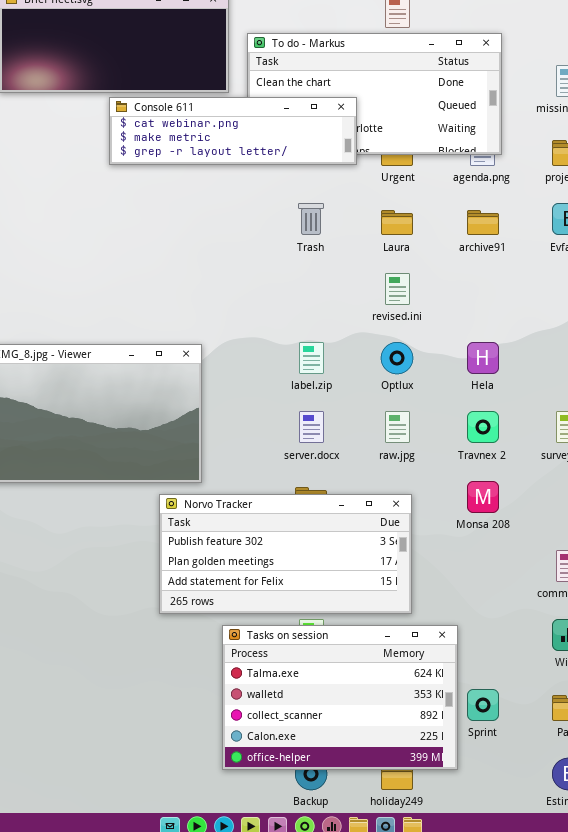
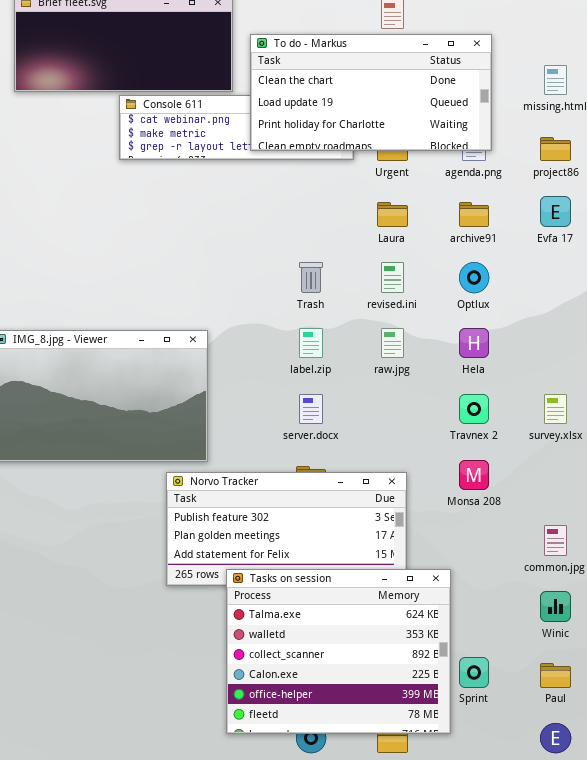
To do - Markus: [247,33,502,155] -> [250,34,492,151], raised
Trash: [298,203,324,235] -> [299,262,323,293], moved
Optlux: [381,342,413,374] -> [459,262,489,293], moved
raw.jpg: [385,411,410,443] -> [381,328,404,358], moved
Tasks on session: [222,625,458,770] -> [226,569,451,734], resized

